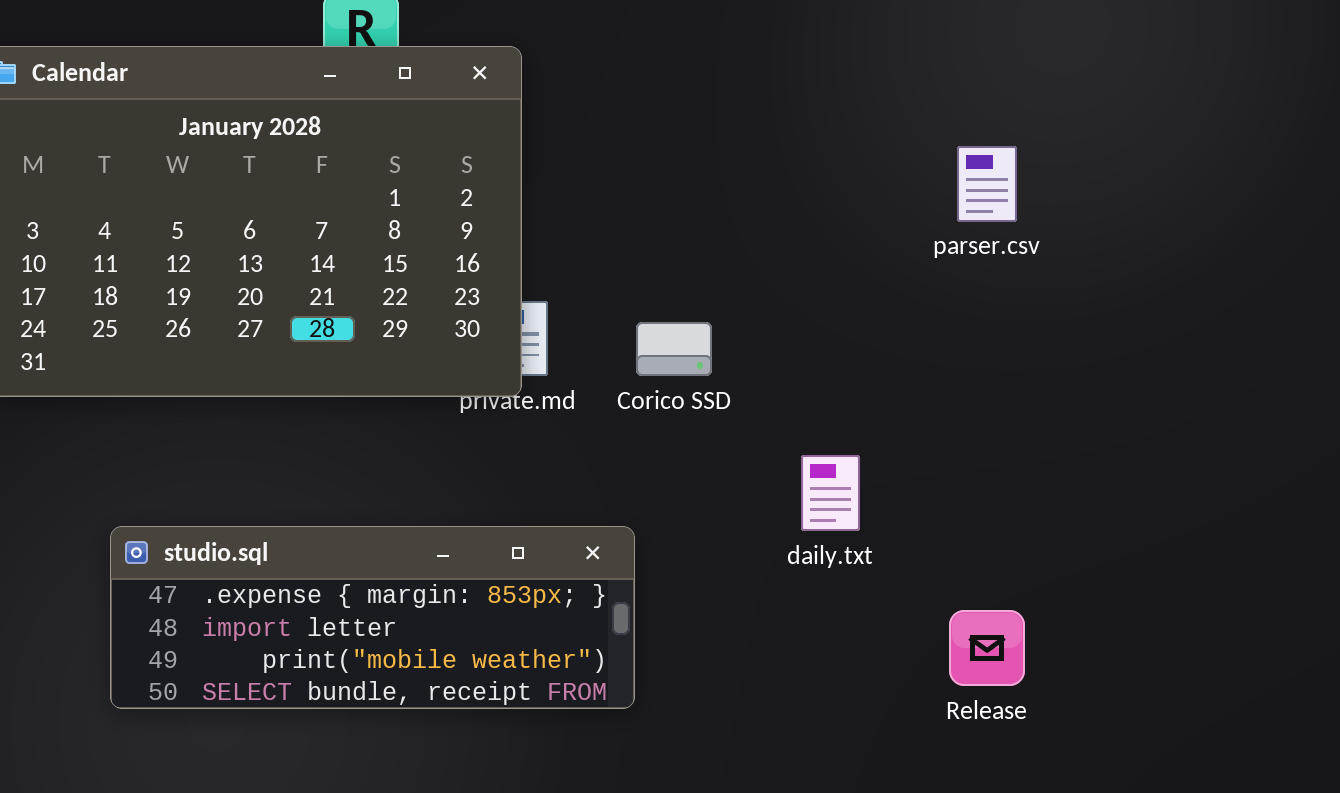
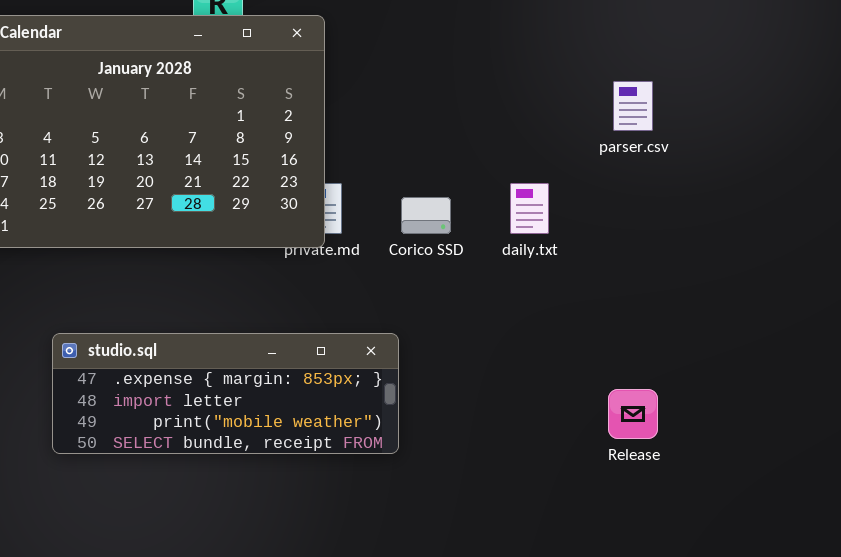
daily.txt: [801,455,860,531] -> [510,183,549,234], moved

